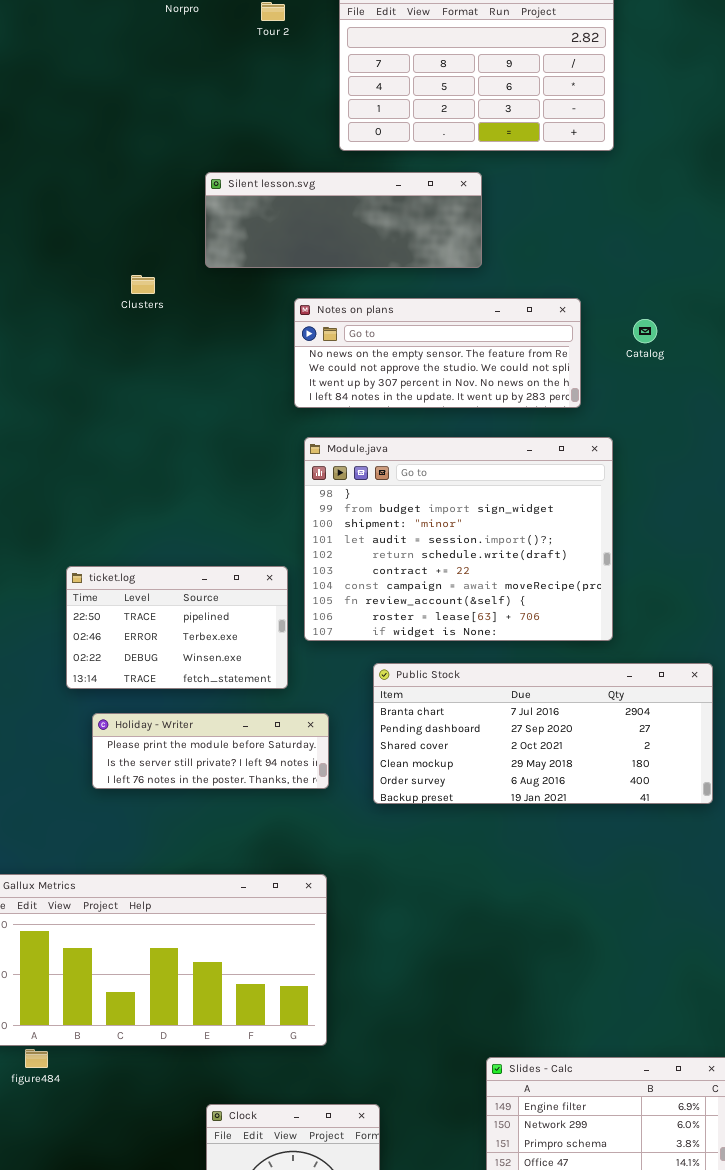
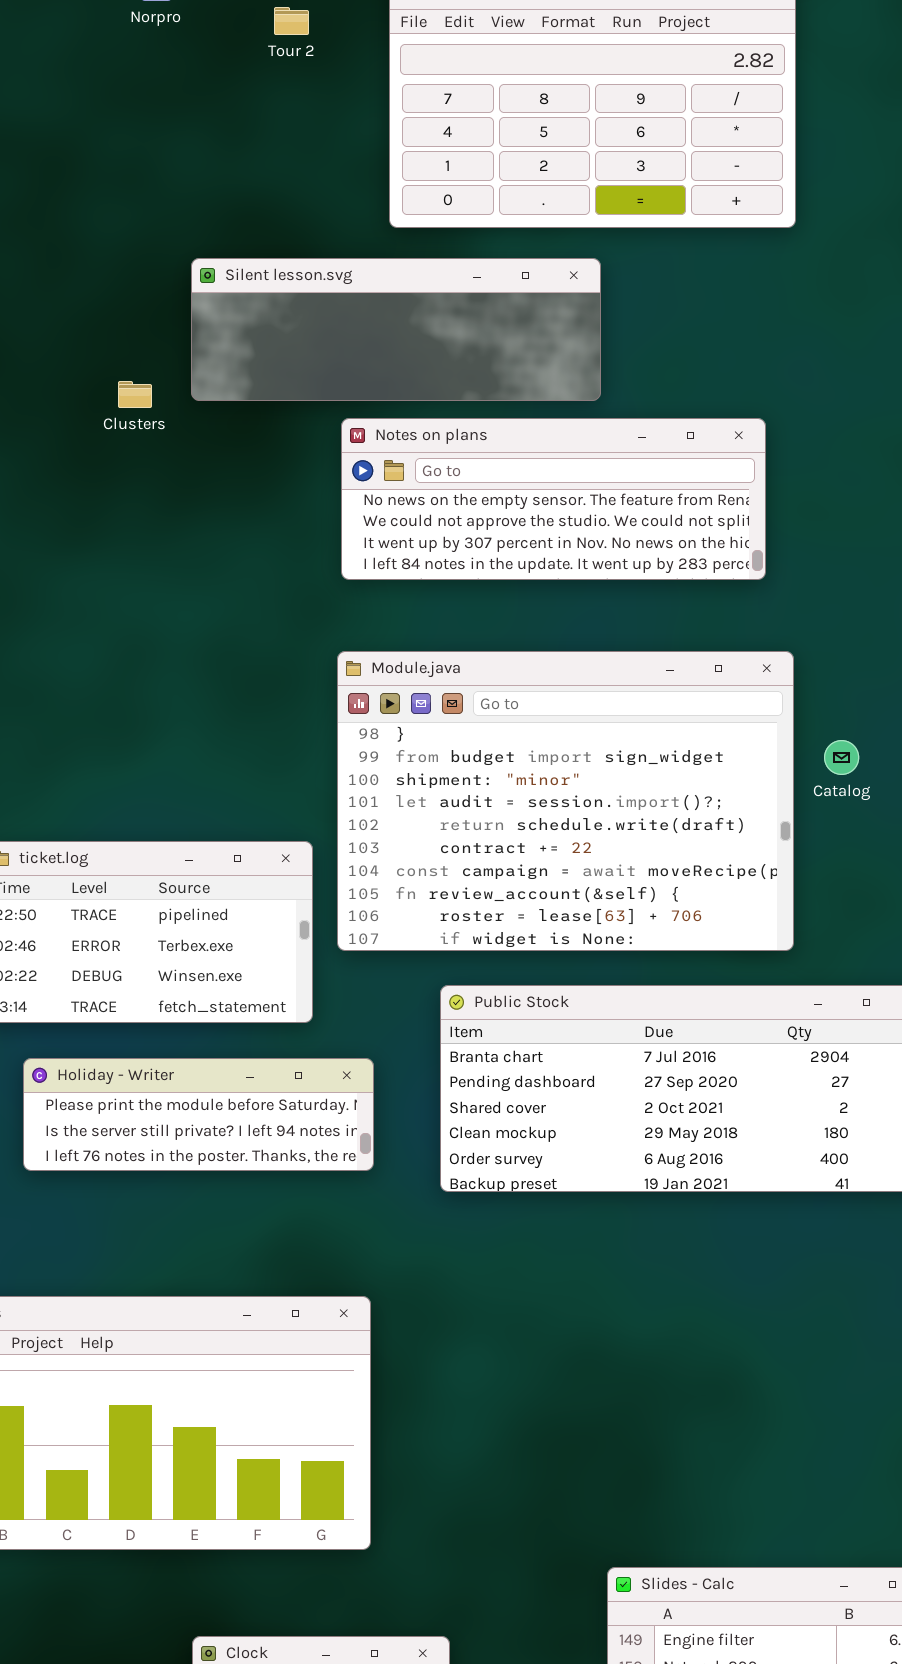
Clusters: [131,275,155,294] -> [118,381,152,408], moved
Notes on plans: [294,298,581,408] -> [341,418,766,580], moved
Catalog: [633,319,657,343] -> [824,740,859,775], moved

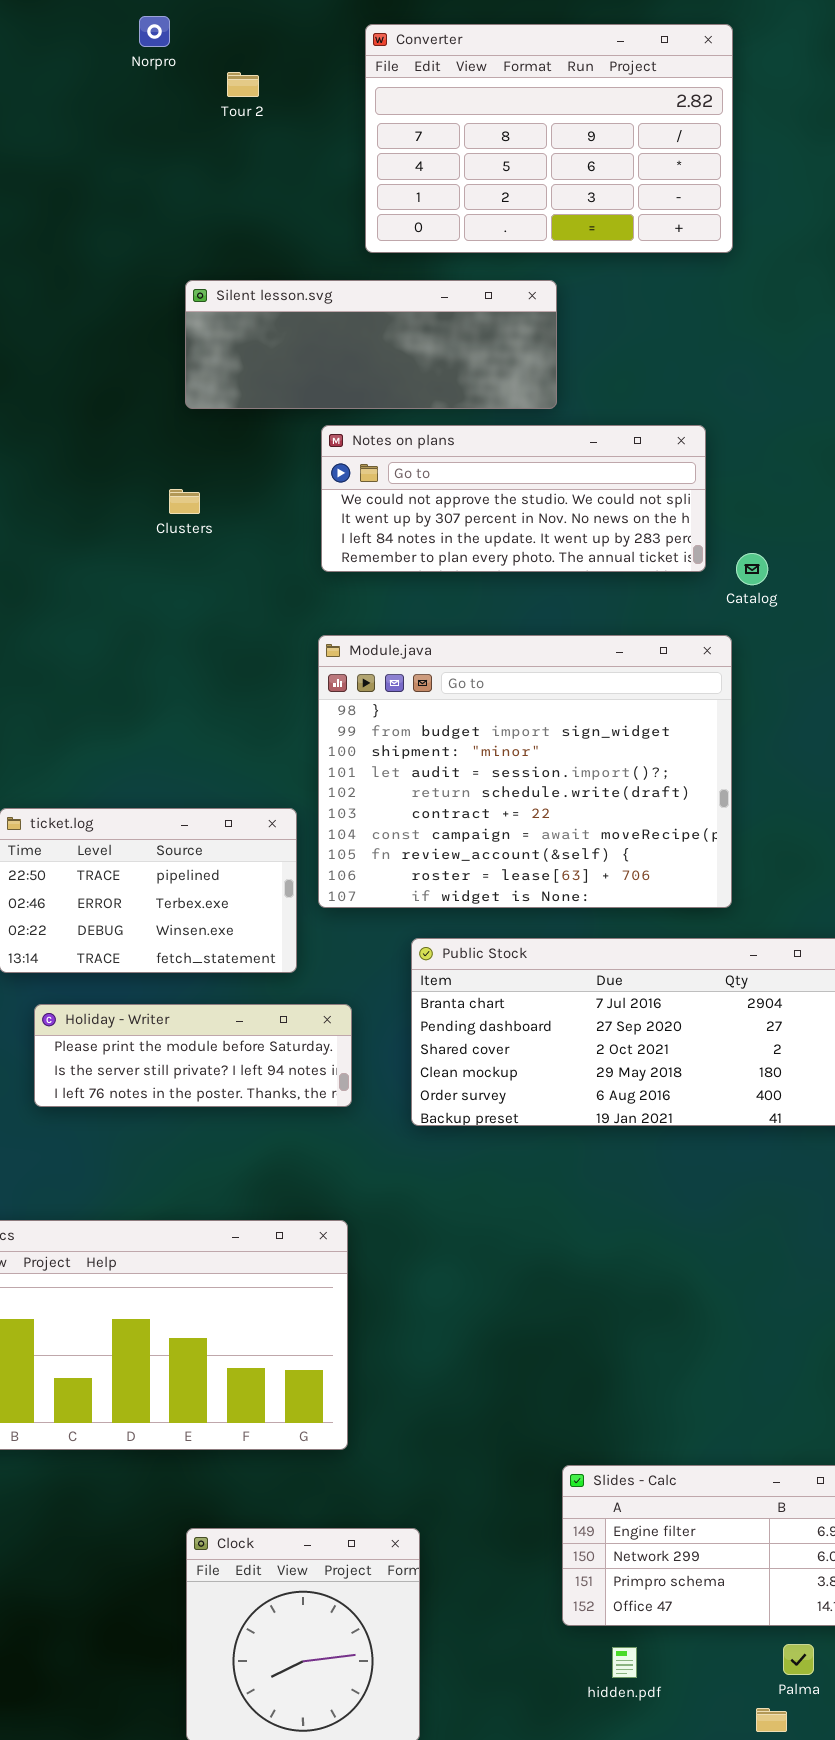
Tour 2: [274,7,309,35] -> [227,72,259,97], moved
Clusters: [118,381,152,408] -> [169,489,200,514], moved
Notes on plans: [341,418,766,580] -> [321,425,706,572], scrolled down 1 row
Catalog: [824,740,859,775] -> [736,553,768,585], moved

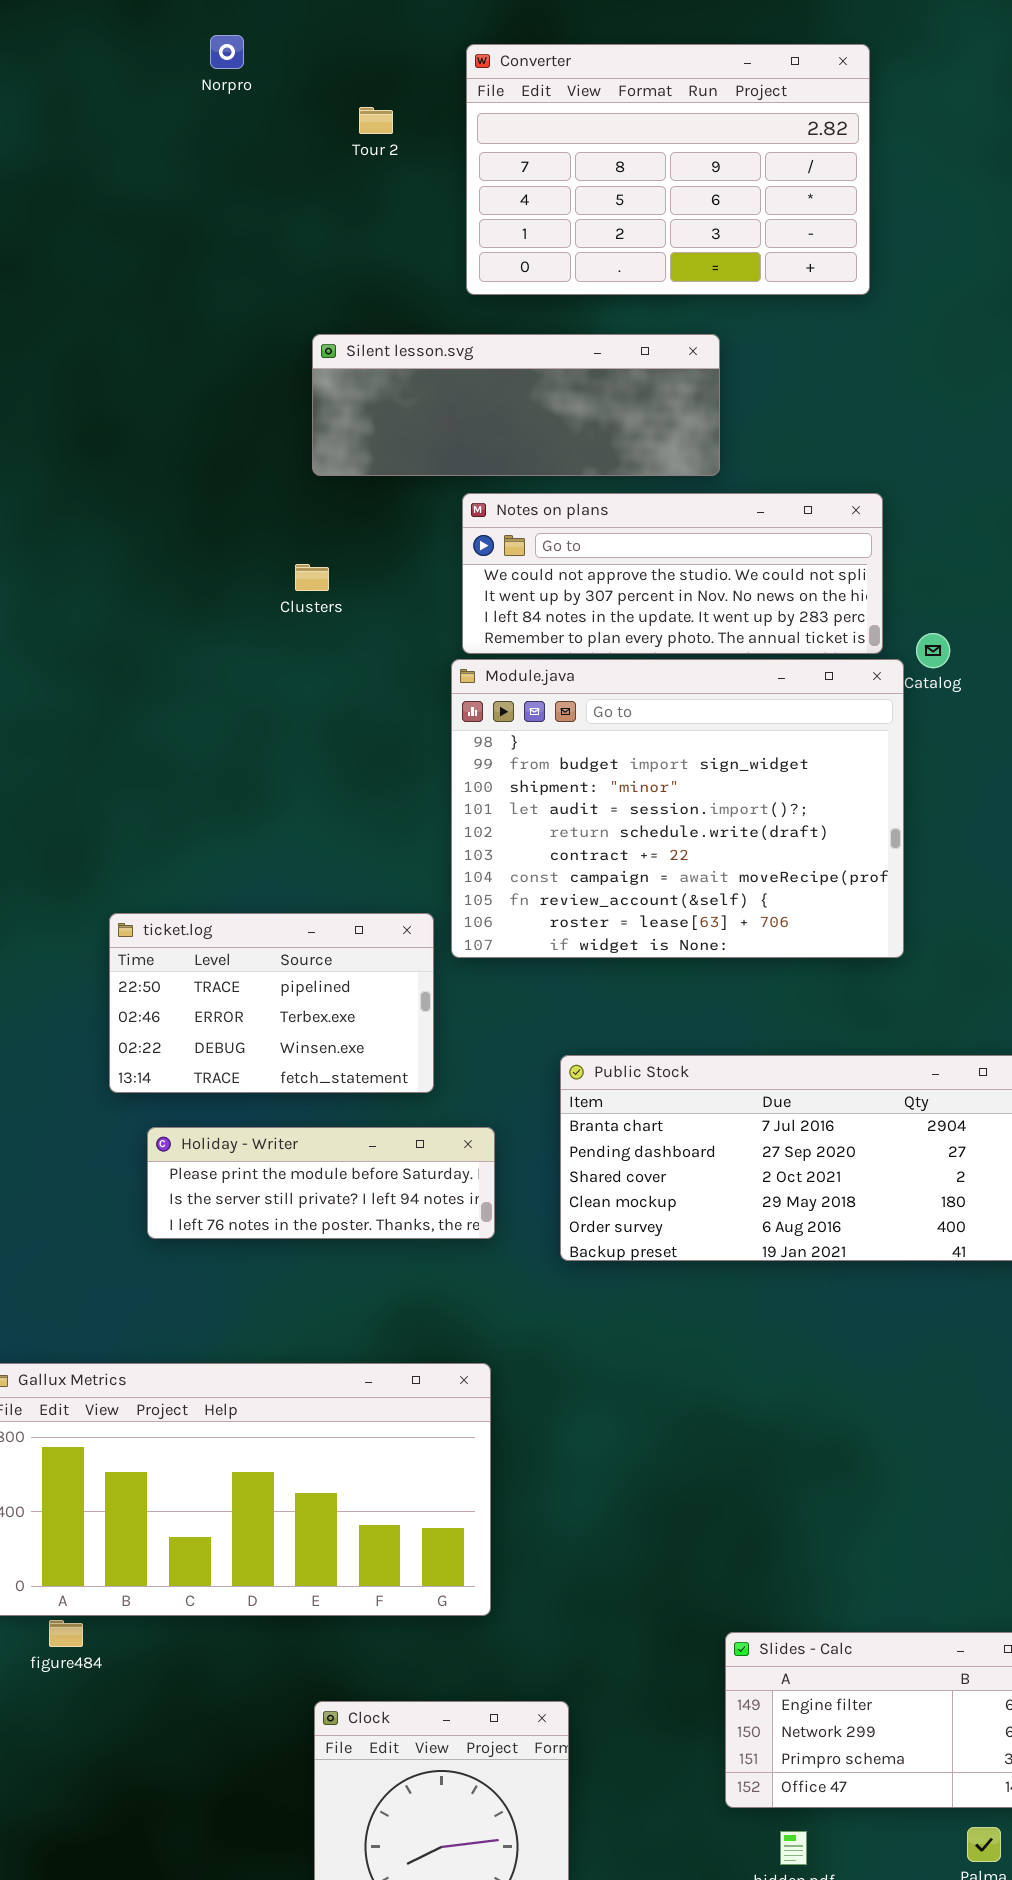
Norpro: [139,16,170,47] -> [210,35,244,69], moved
Converter: [365,24,733,253] -> [466,44,870,295], moved
Module.java: [318,635,732,908] -> [451,659,904,958], moved

